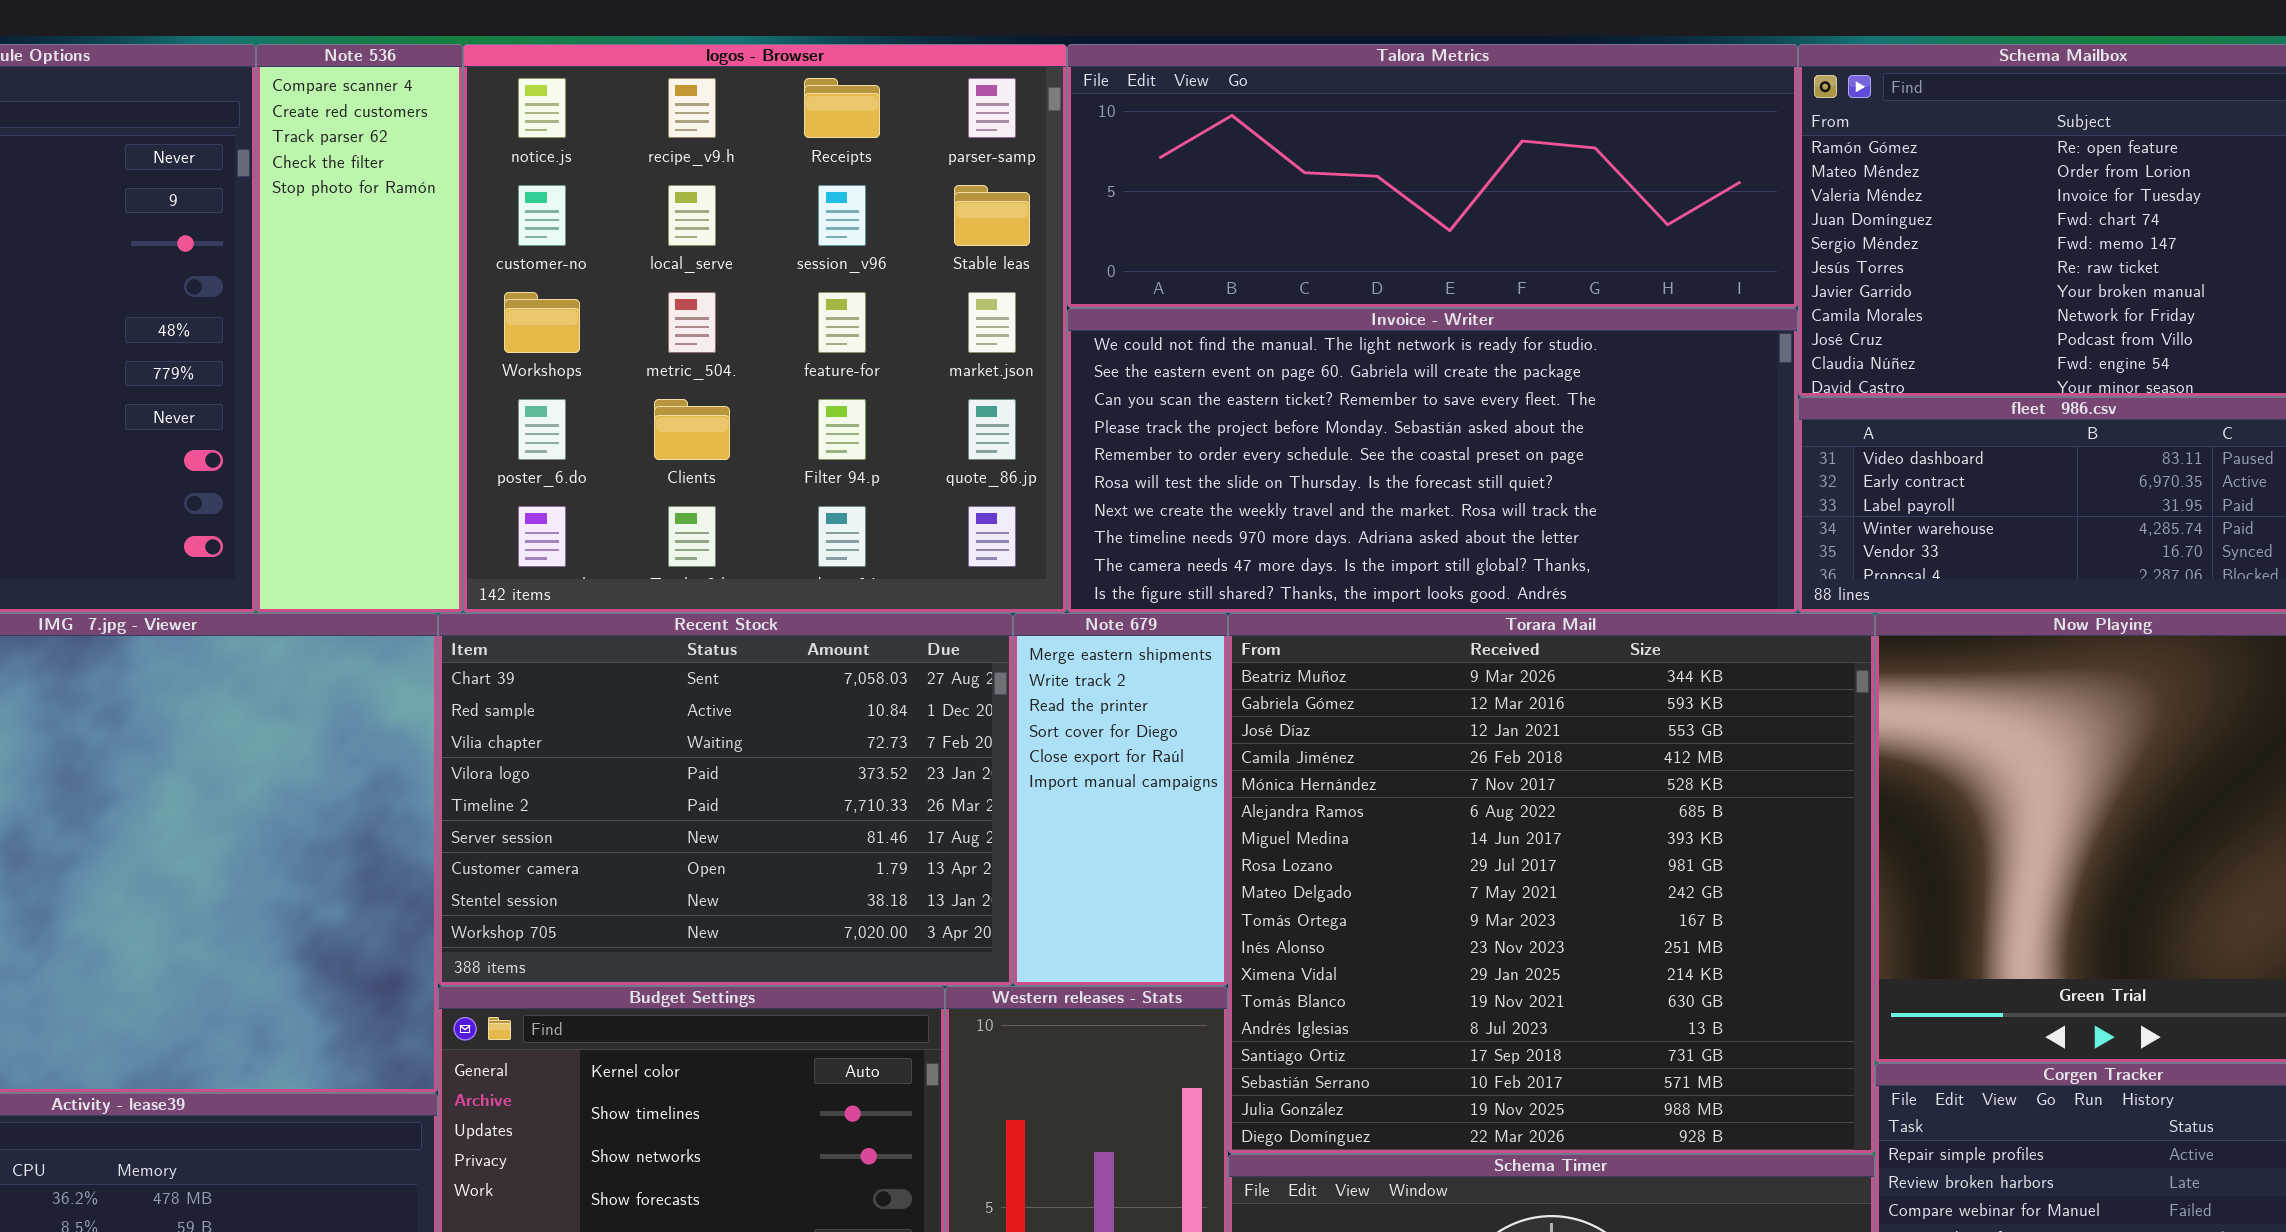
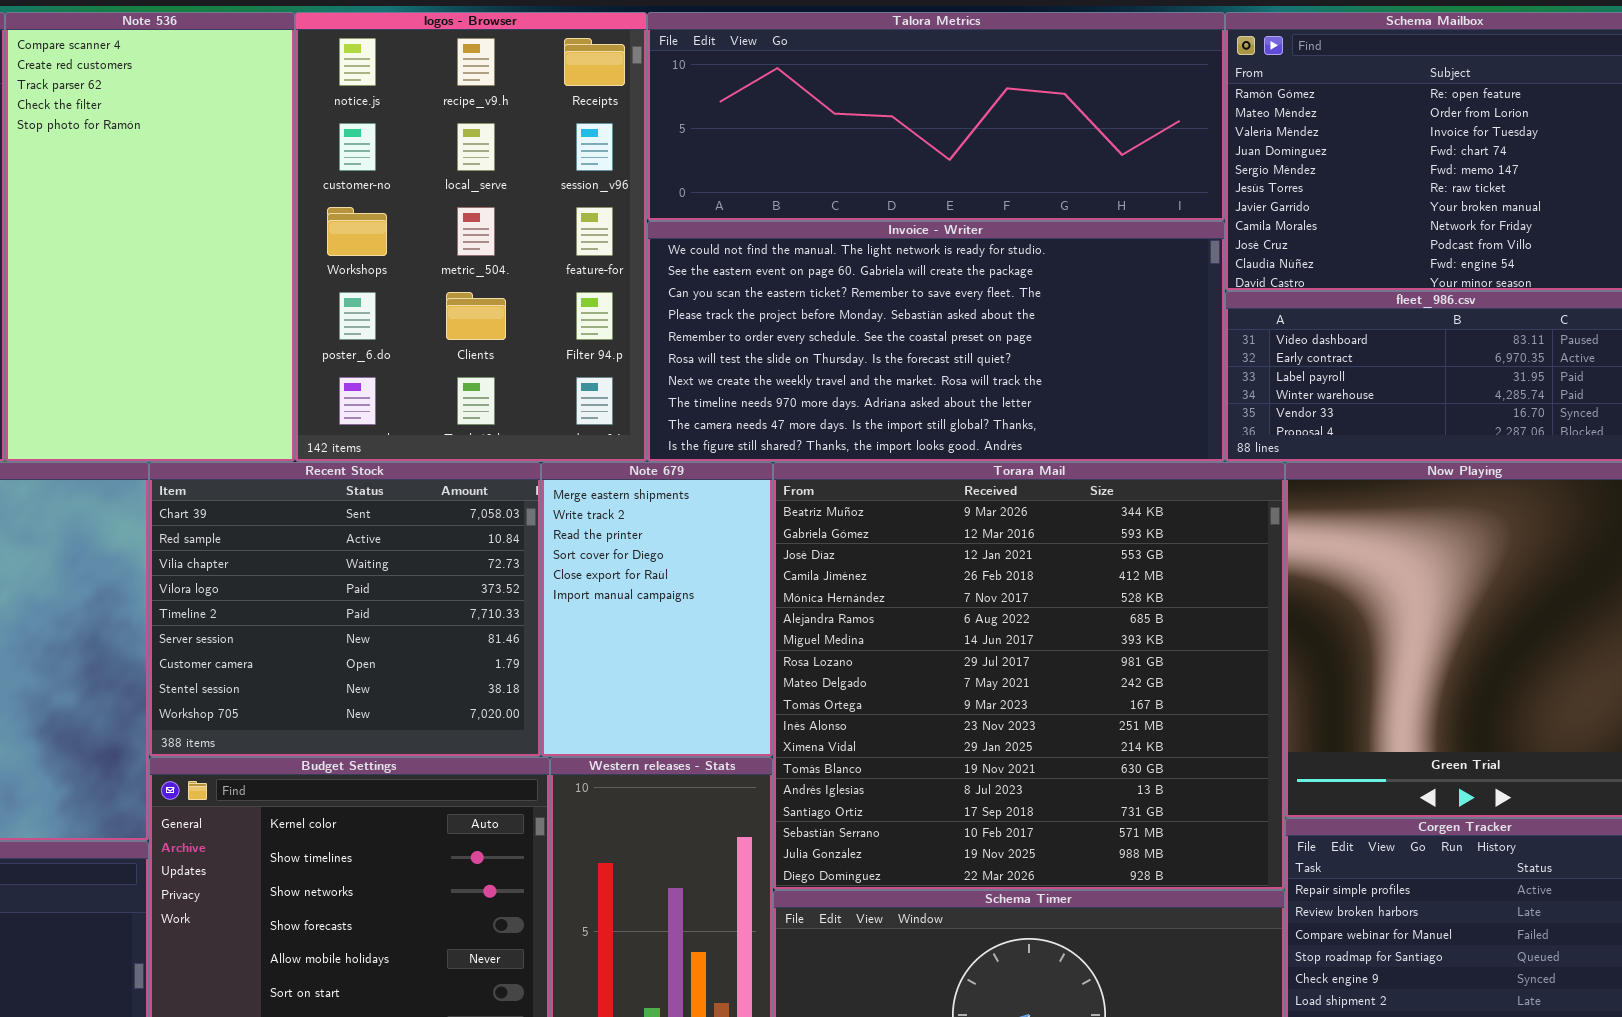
Note 536: [256,44,463,613] -> [5,12,295,462], resized
logos - Browser: [463,44,1067,613] -> [295,12,647,462], resized
Recent Stock: [438,613,1013,986] -> [149,462,541,757], resized
Note 679: [1013,613,1228,986] -> [541,462,773,757], resized

